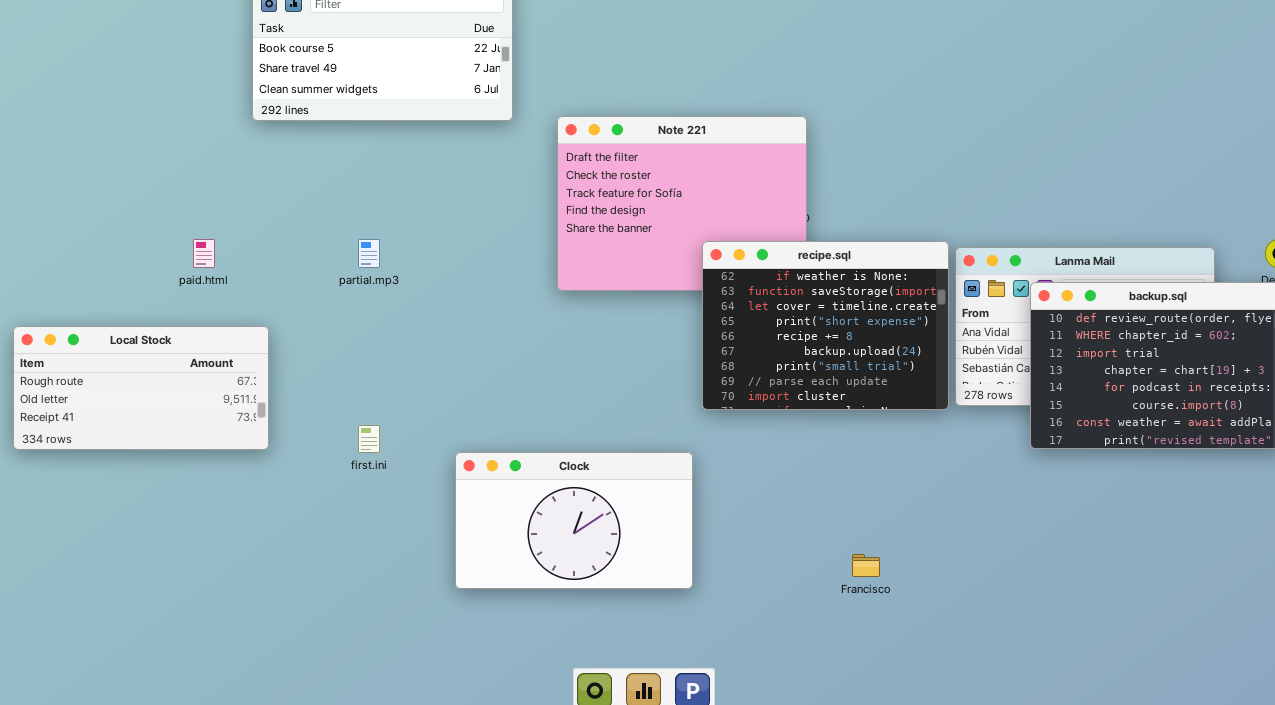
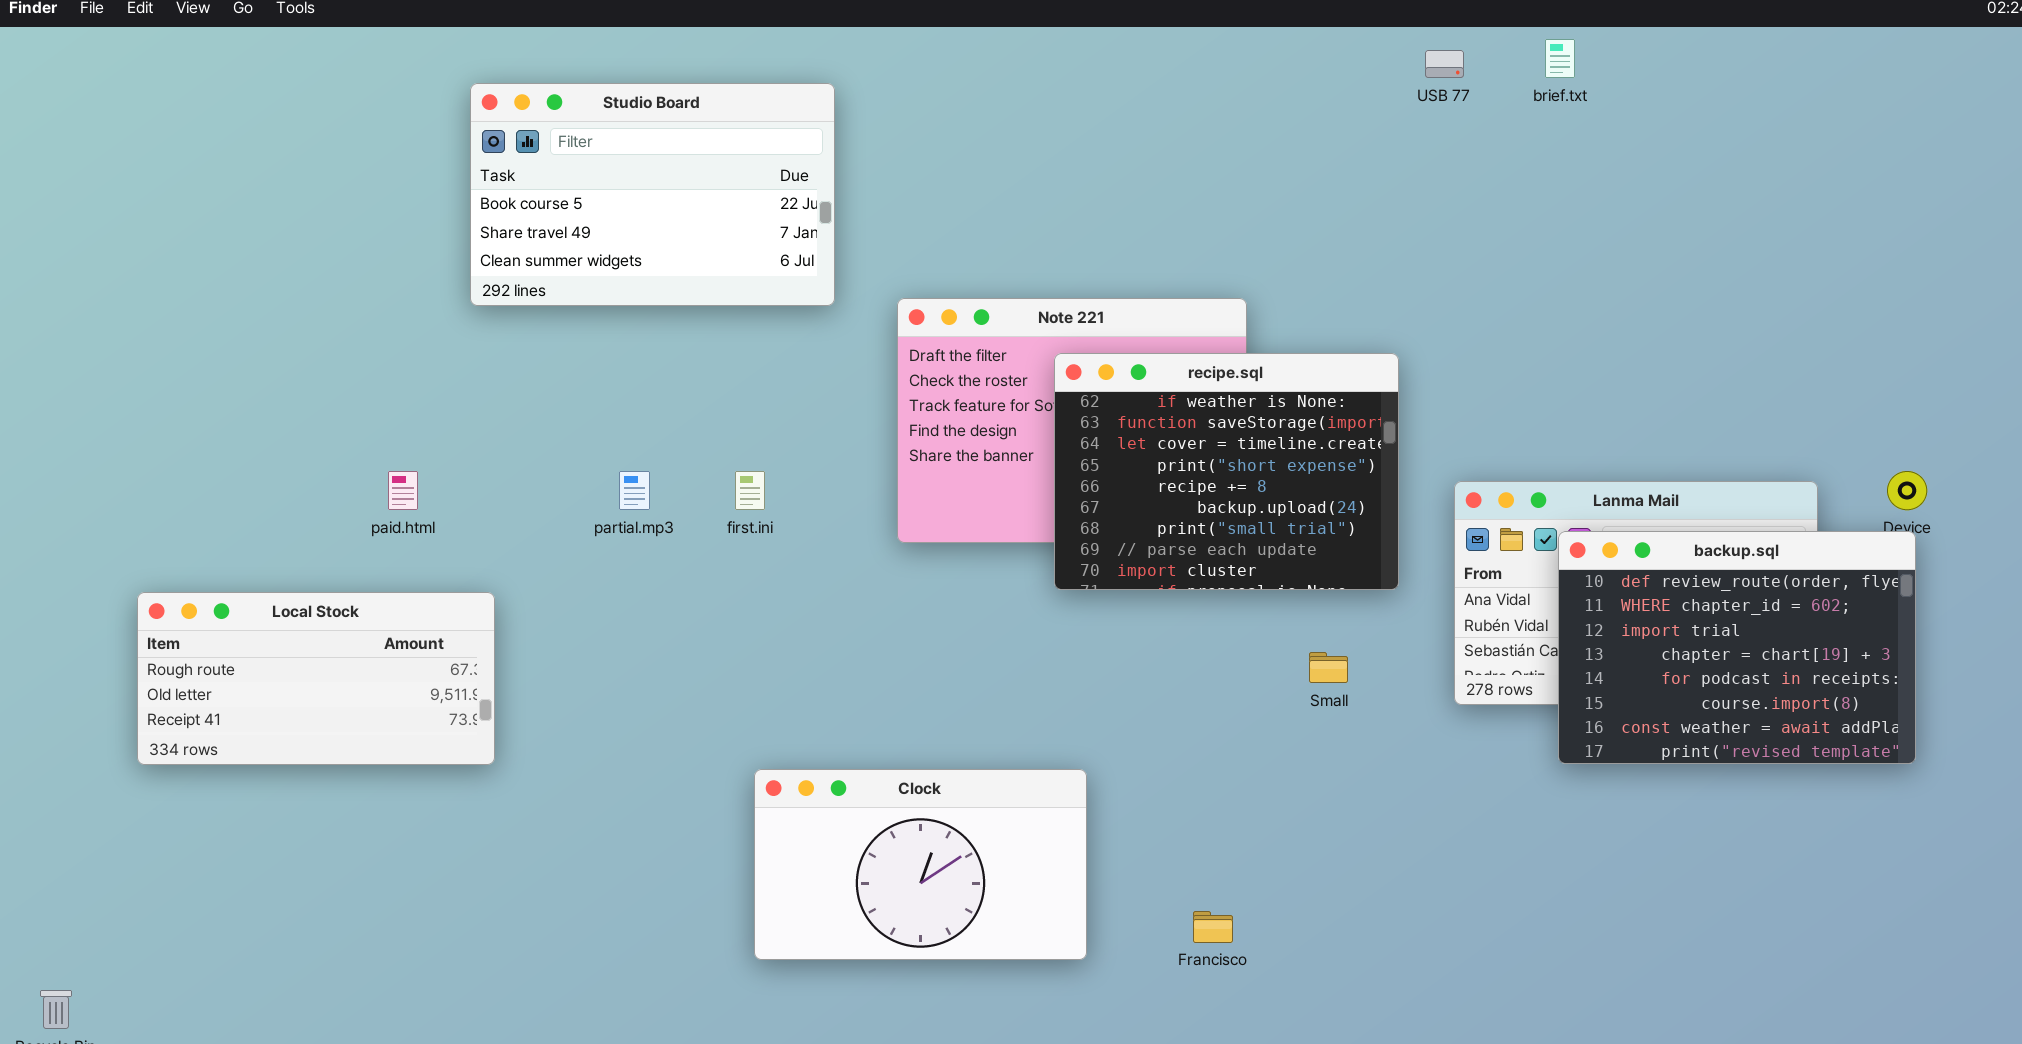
recipe.sql: [702,241,949,410] -> [1054,353,1399,590], moved
first.ini: [358,425,380,453] -> [735,471,765,510], moved
Francisco: [852,554,880,577] -> [1193,911,1233,943], moved

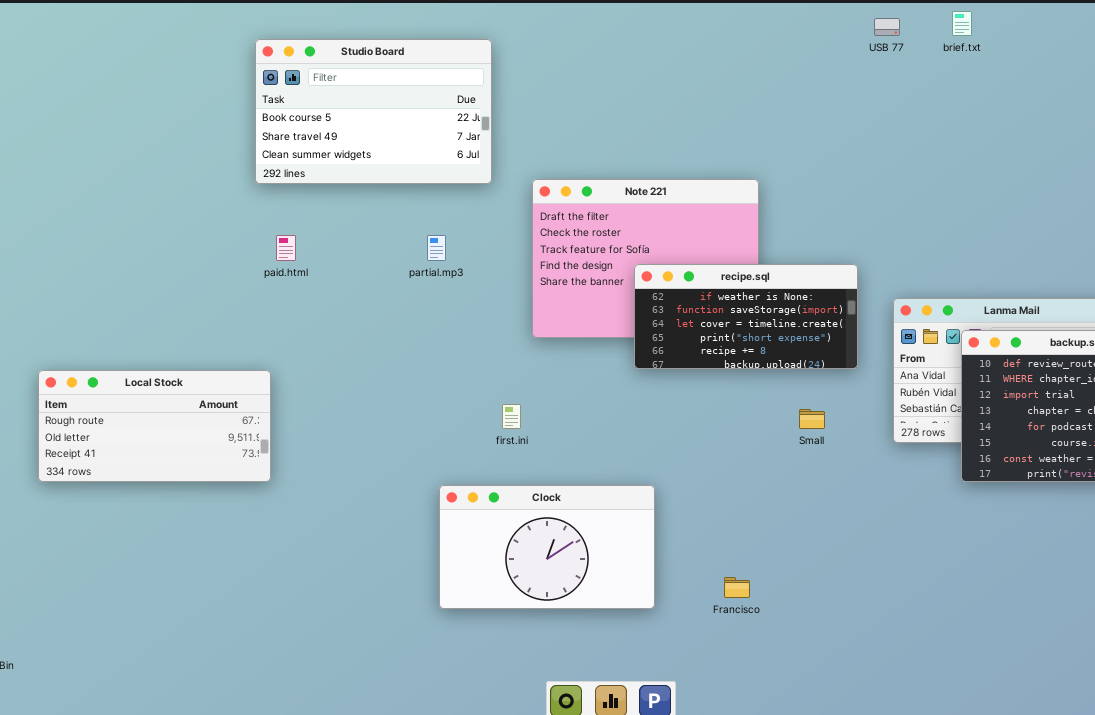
recipe.sql: [1054,353,1399,590] -> [634,264,858,369], resized
paid.html: [388,471,418,510] -> [276,235,296,261], moved
partial.mp3: [619,471,650,510] -> [427,235,446,261], moved
first.ini: [735,471,765,510] -> [502,404,521,429], moved

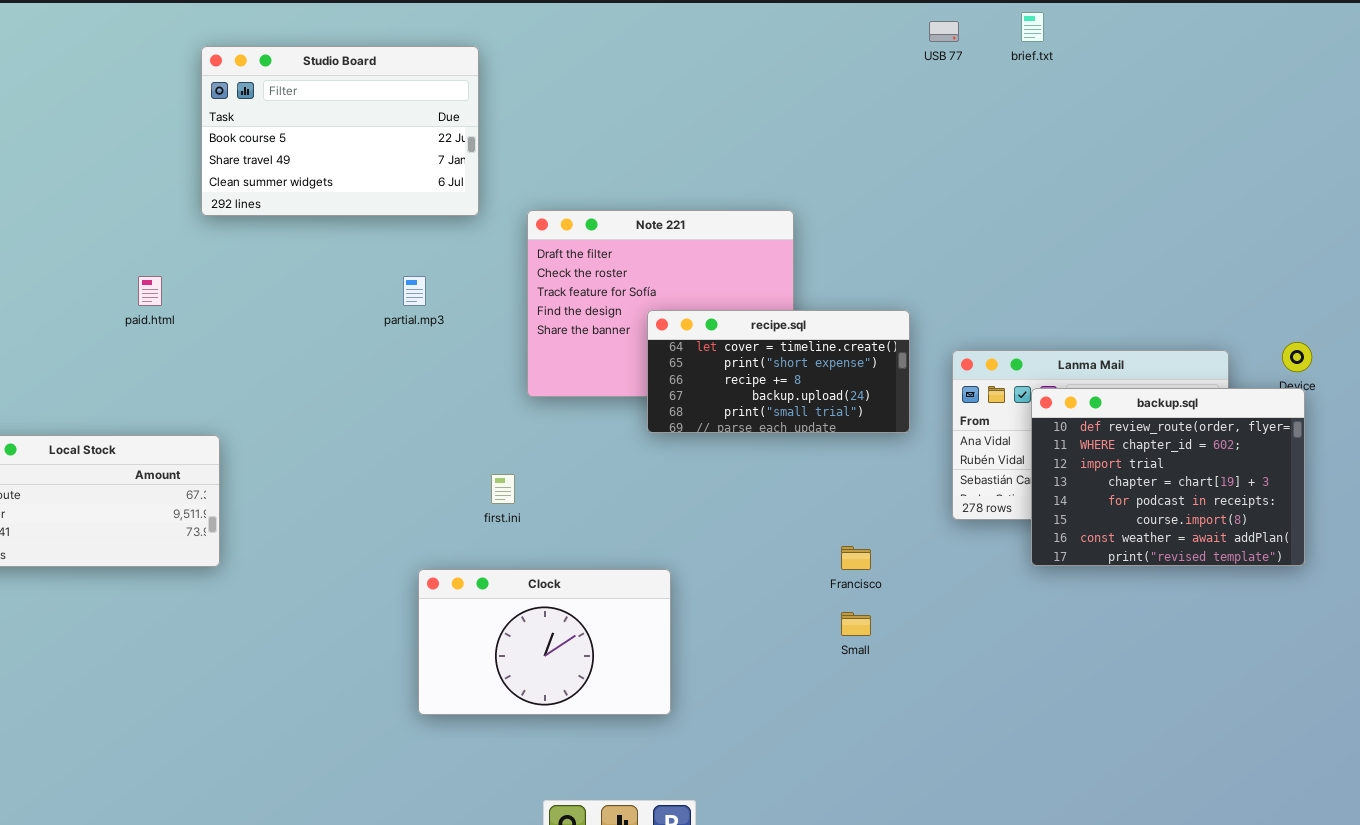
paid.html: [276,235,296,261] -> [138,276,162,306], moved
recipe.sql: [634,264,858,369] -> [647,310,910,433], scrolled down 2 rows
Small: [799,409,825,429] -> [841,612,871,636], moved
Francisco: [724,577,750,598] -> [841,546,871,570], moved

